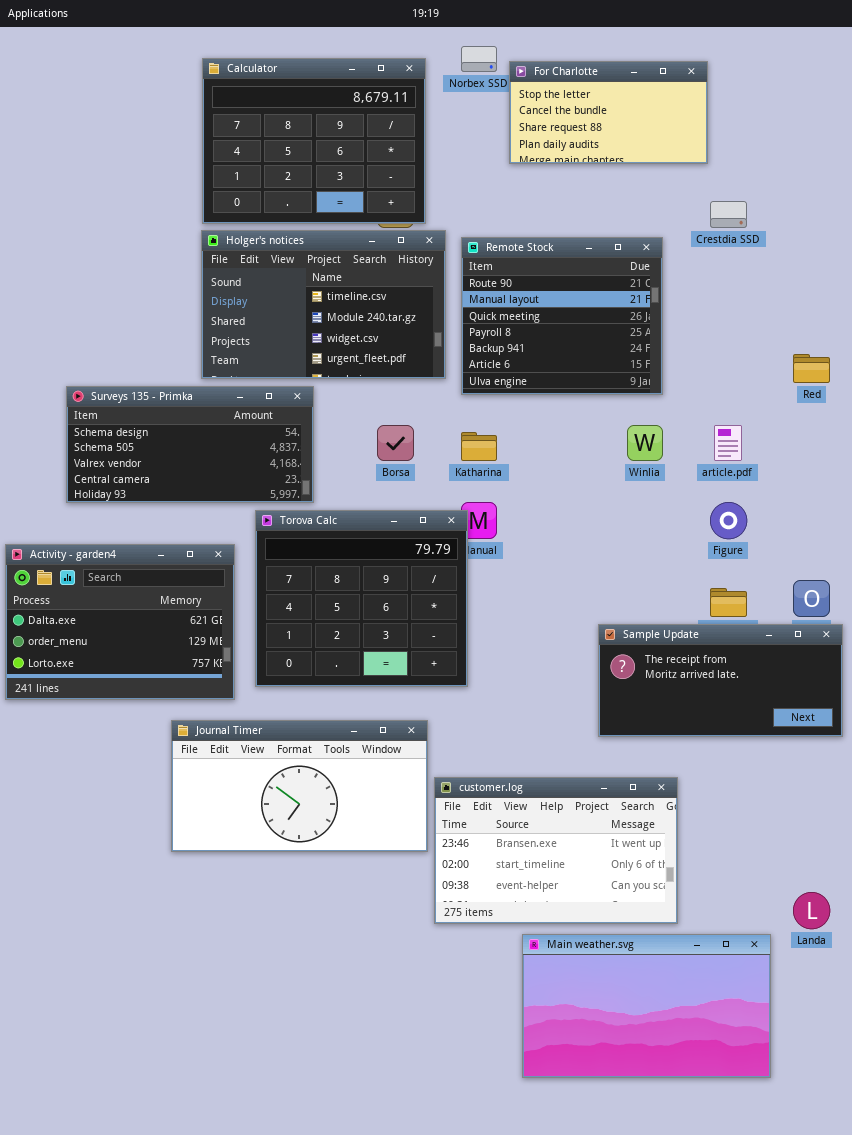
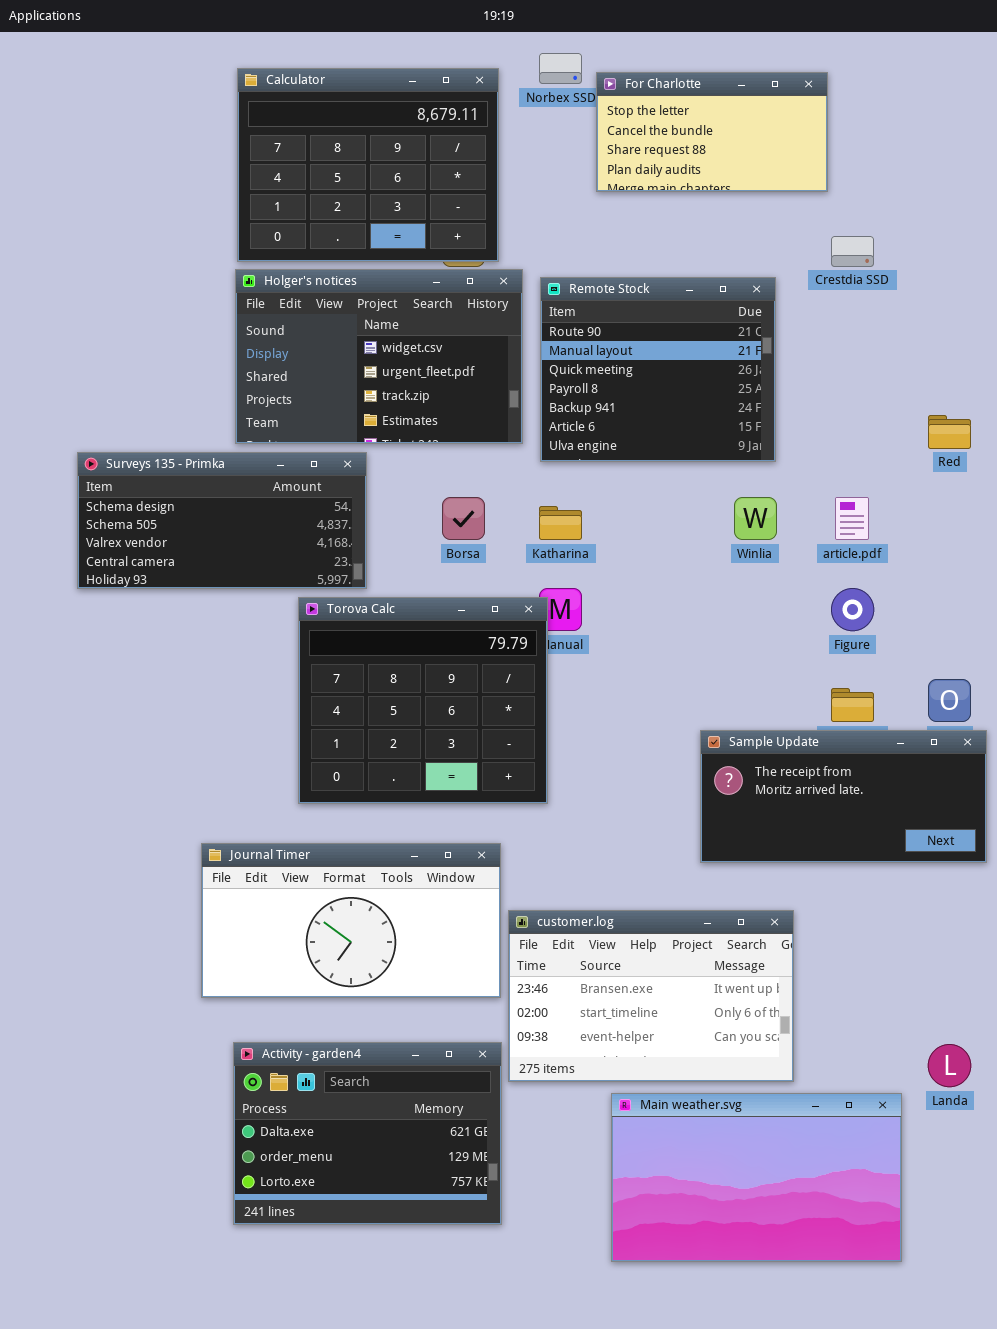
Holger's notices: [201,230,446,379] -> [235,269,523,444], scrolled down 2 rows
Activity - garden4: [5,544,235,700] -> [233,1042,502,1225], moved

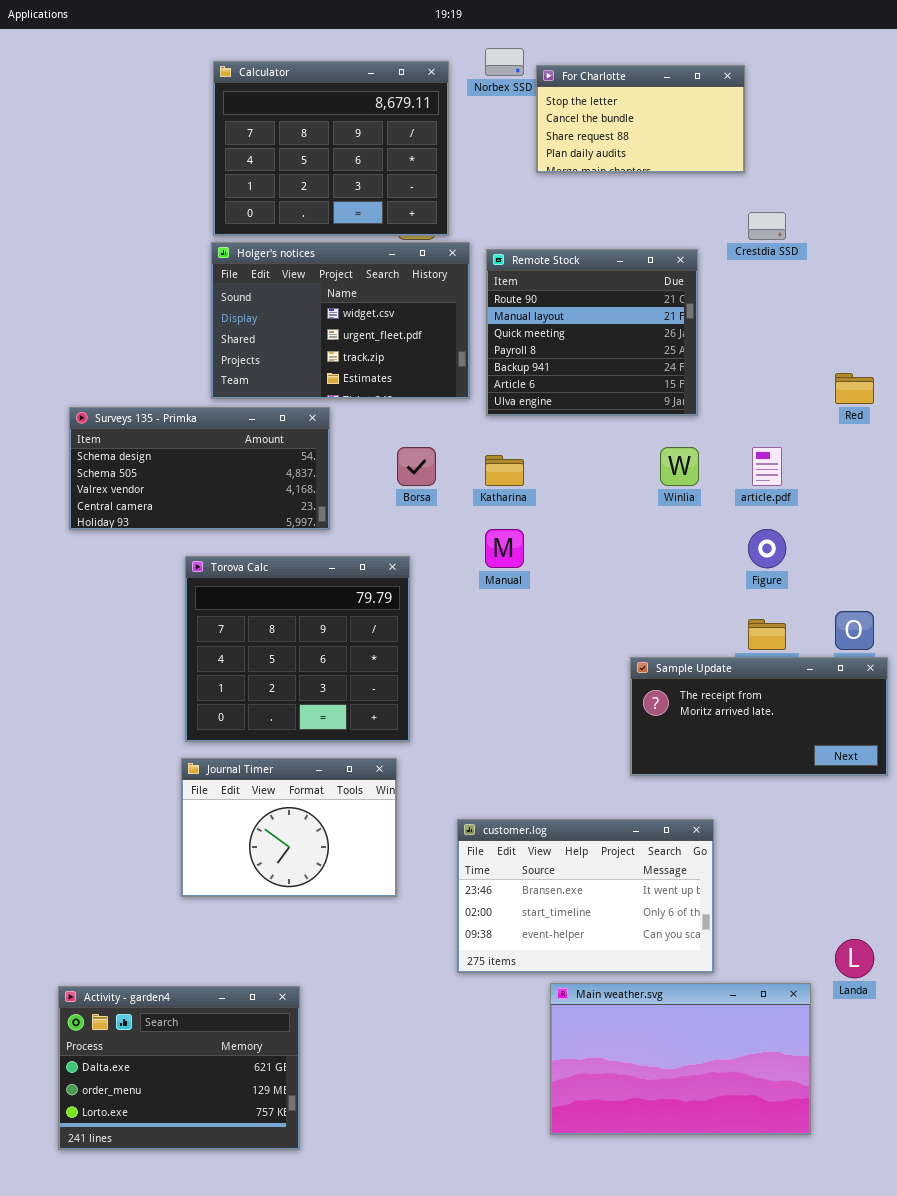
Torova Calc: [298,597,548,804] -> [185,556,410,742], moved
Journal Timer: [201,843,501,998] -> [181,758,397,897], resized
Activity - garden4: [233,1042,502,1225] -> [58,986,300,1150], moved

